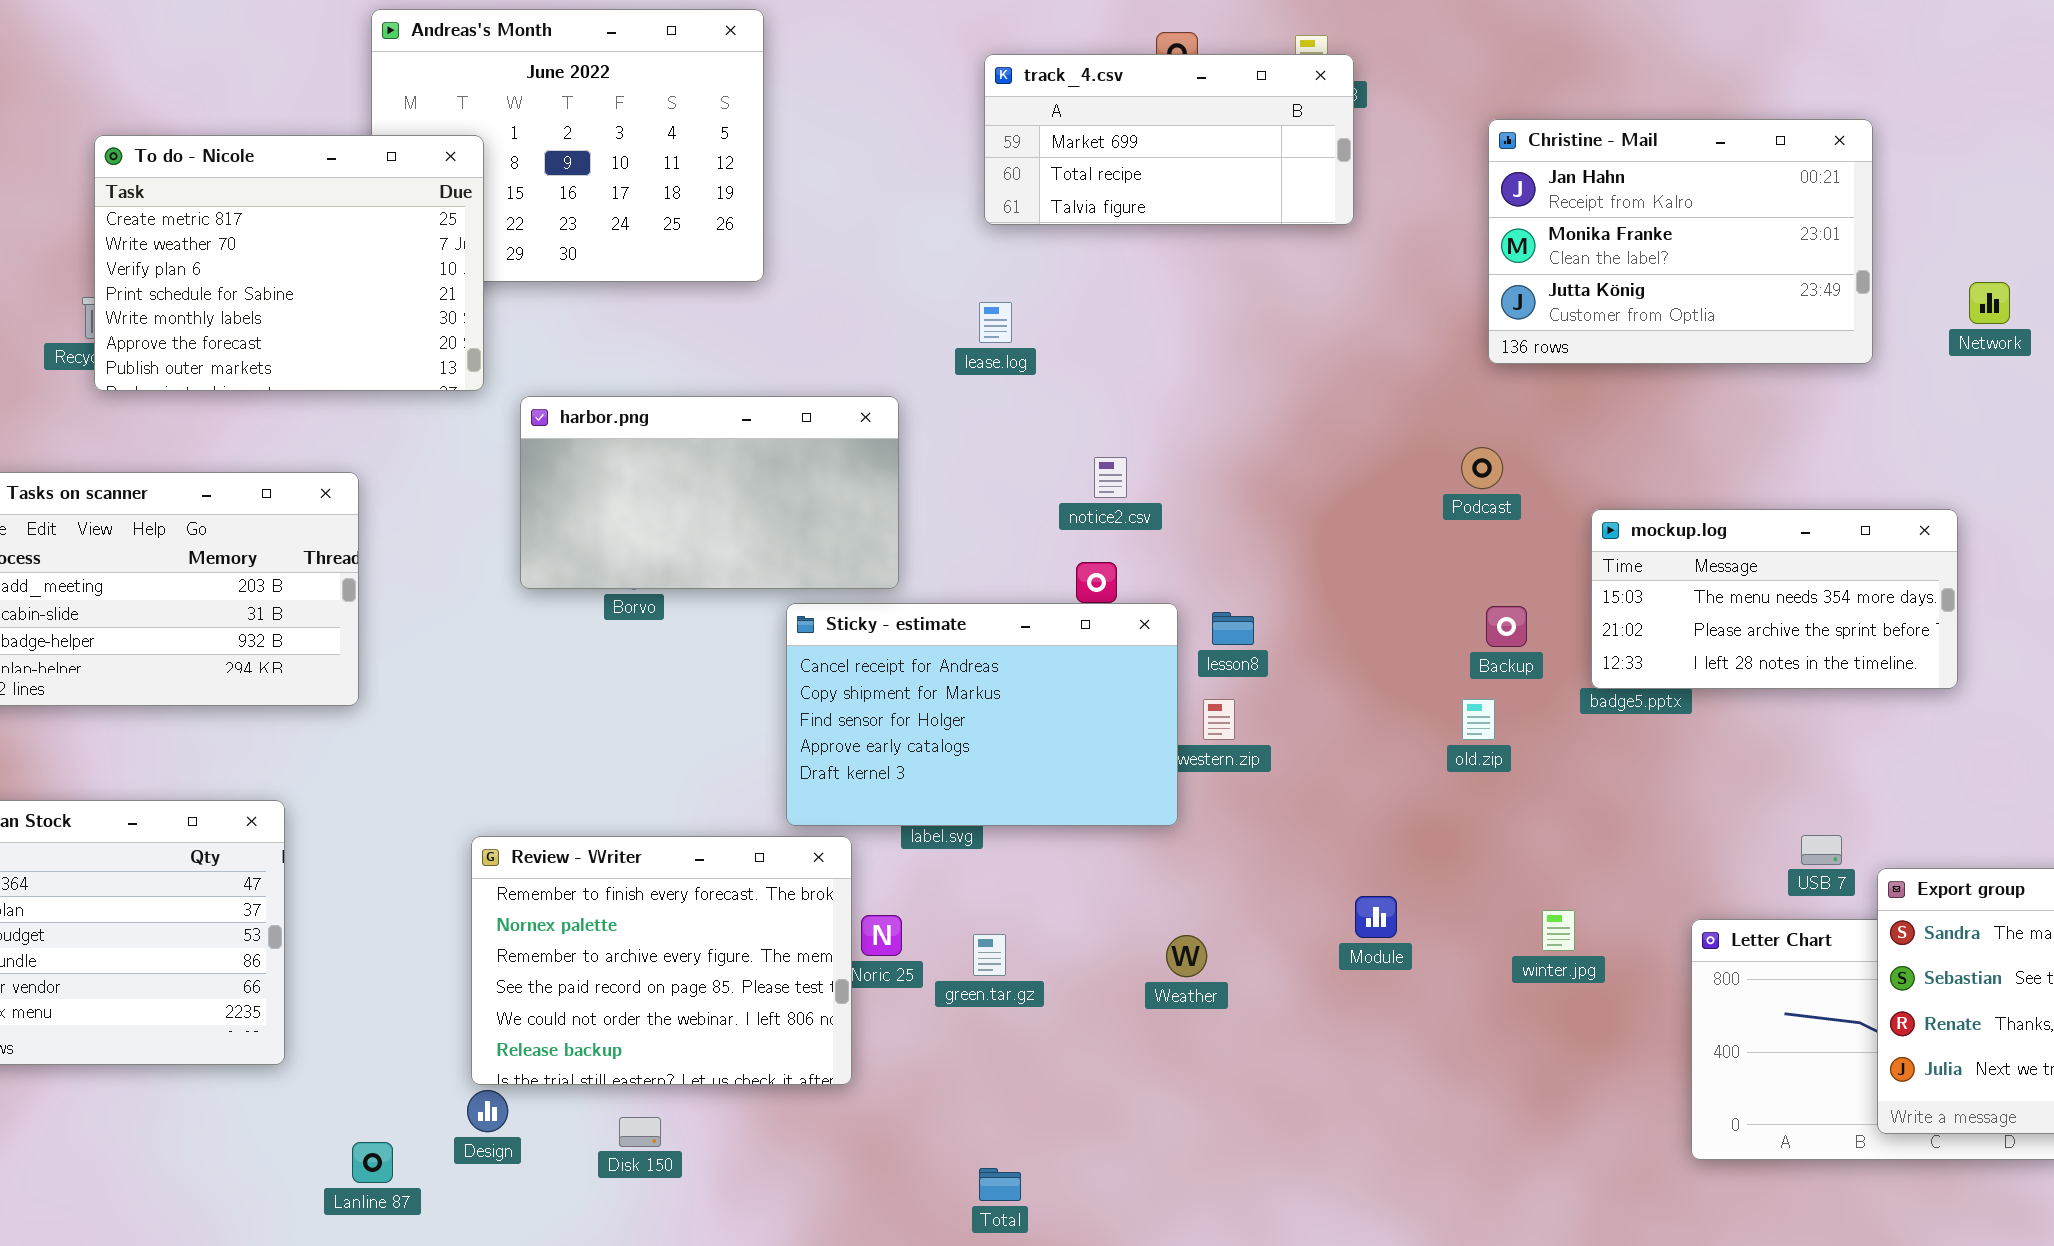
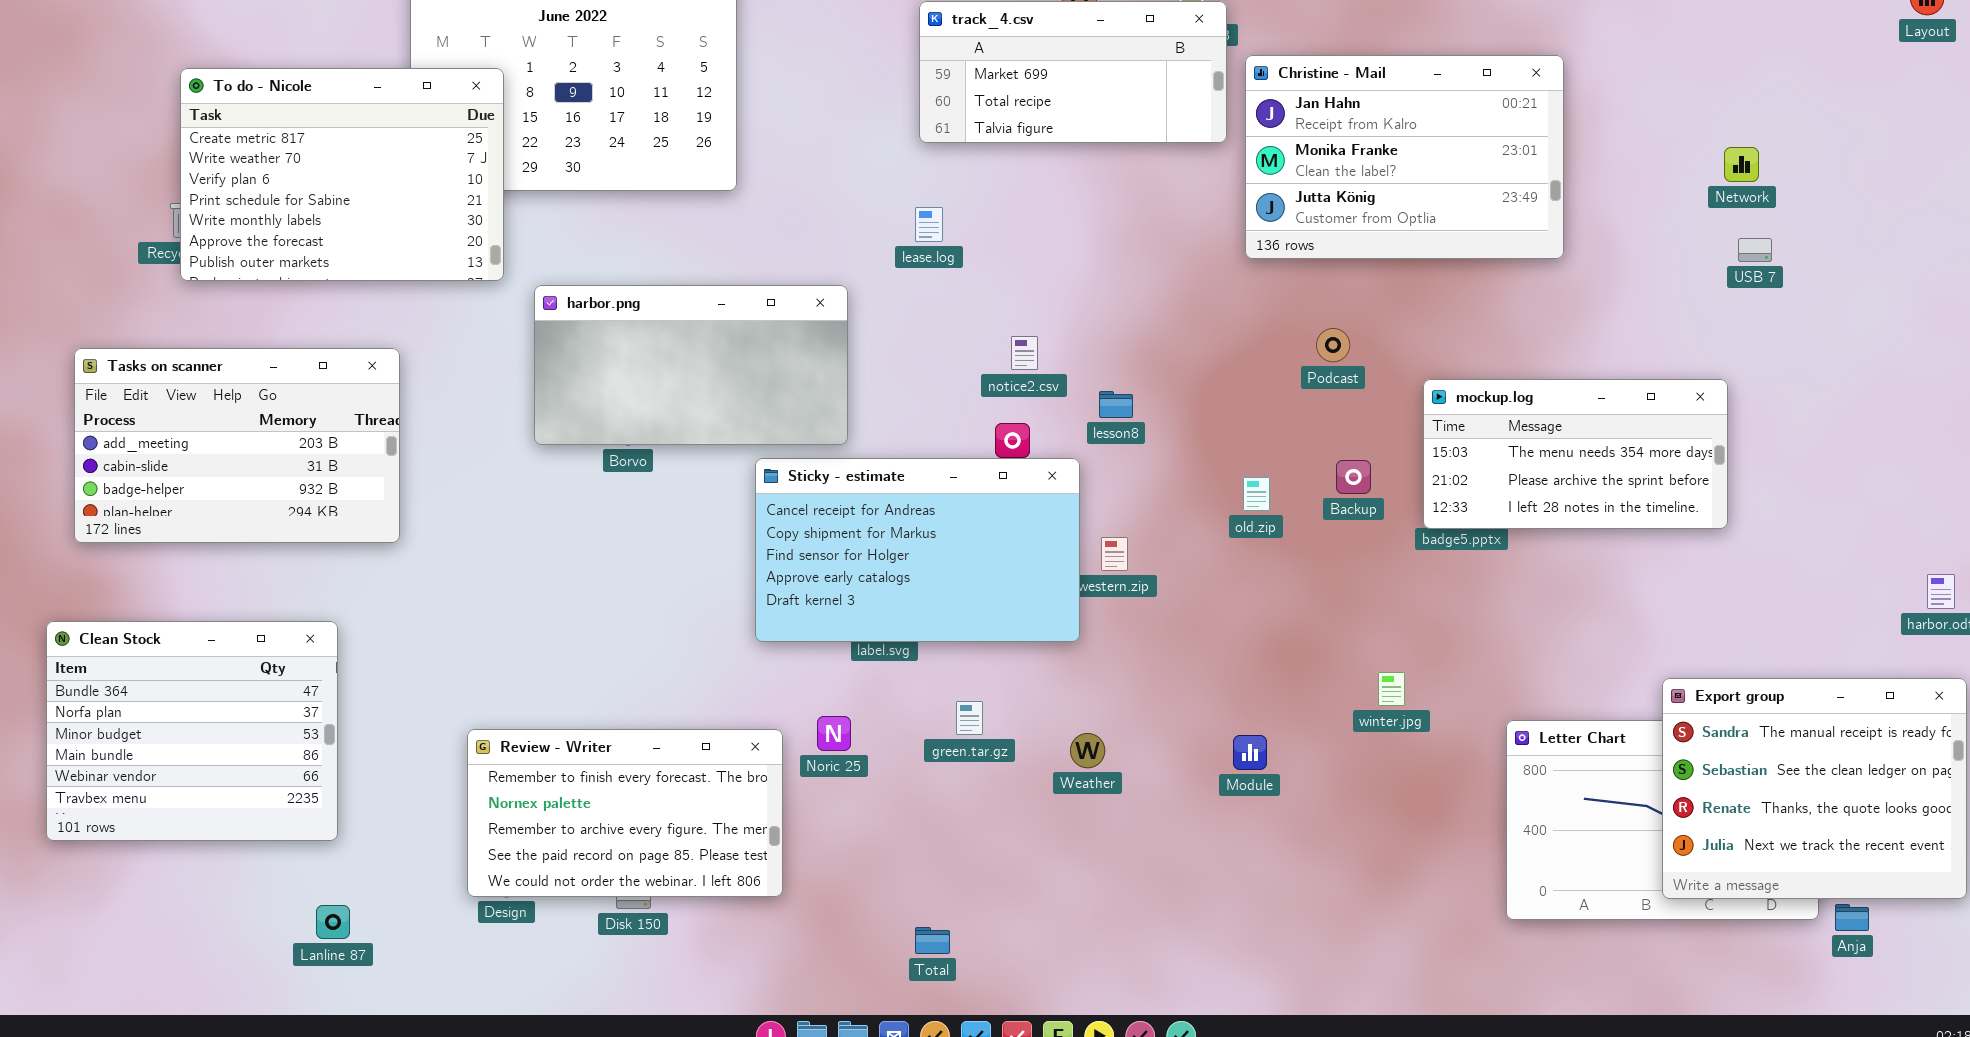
Christine - Mail: [1488,119,1873,364] -> [1245,55,1564,259], moved
Network: [1969,282,2010,324] -> [1724,147,1759,182], moved
lesson8: [1212,612,1254,645] -> [1099,391,1133,418], moved
old.zip: [1462,699,1495,740] -> [1243,477,1270,511], moved
USB 7: [1801,835,1842,865] -> [1738,238,1772,262], moved
Review - Writer: [471,836,852,1085] -> [467,729,783,897], moved, resized
Module: [1355,896,1397,938] -> [1233,735,1267,770], moved
winter.jpg: [1542,910,1575,951] -> [1378,672,1405,706], moved
green.tar.gz: [973,934,1006,976] -> [956,701,983,735], moved
Lanline 87: [352,1142,393,1183] -> [316,905,350,939], moved

